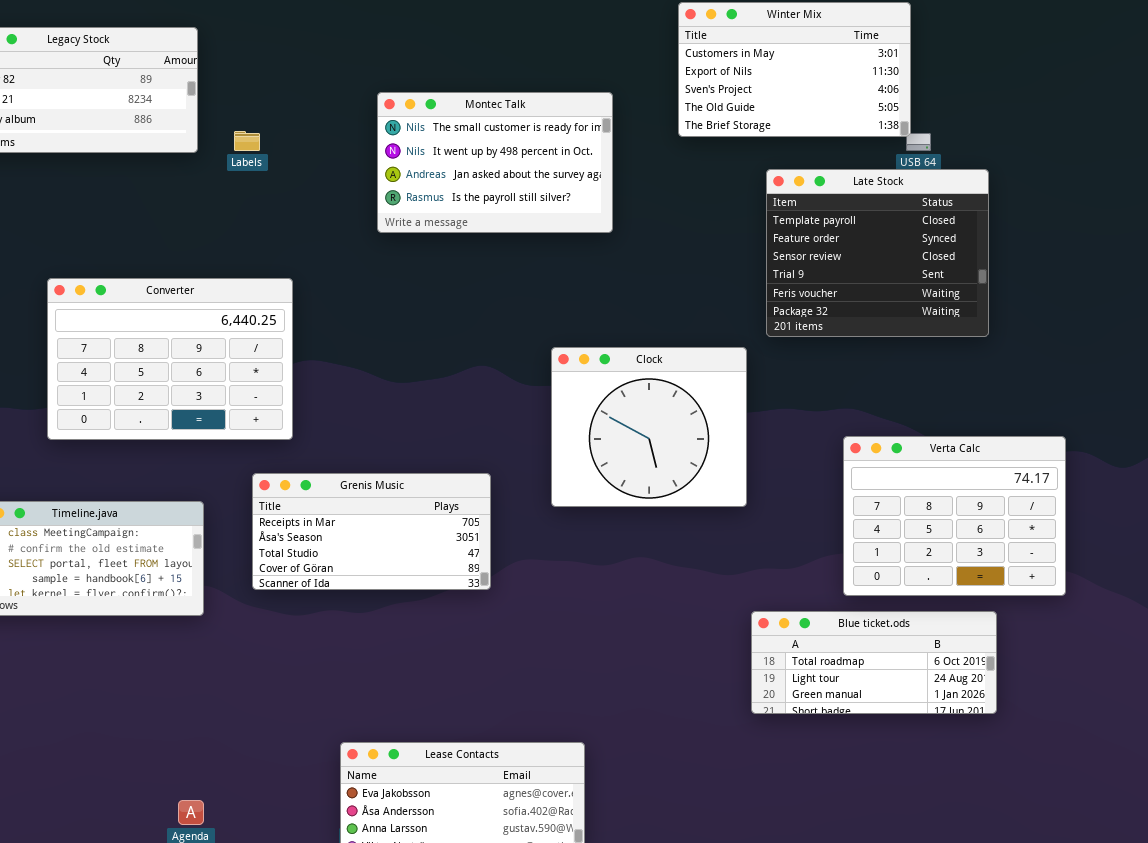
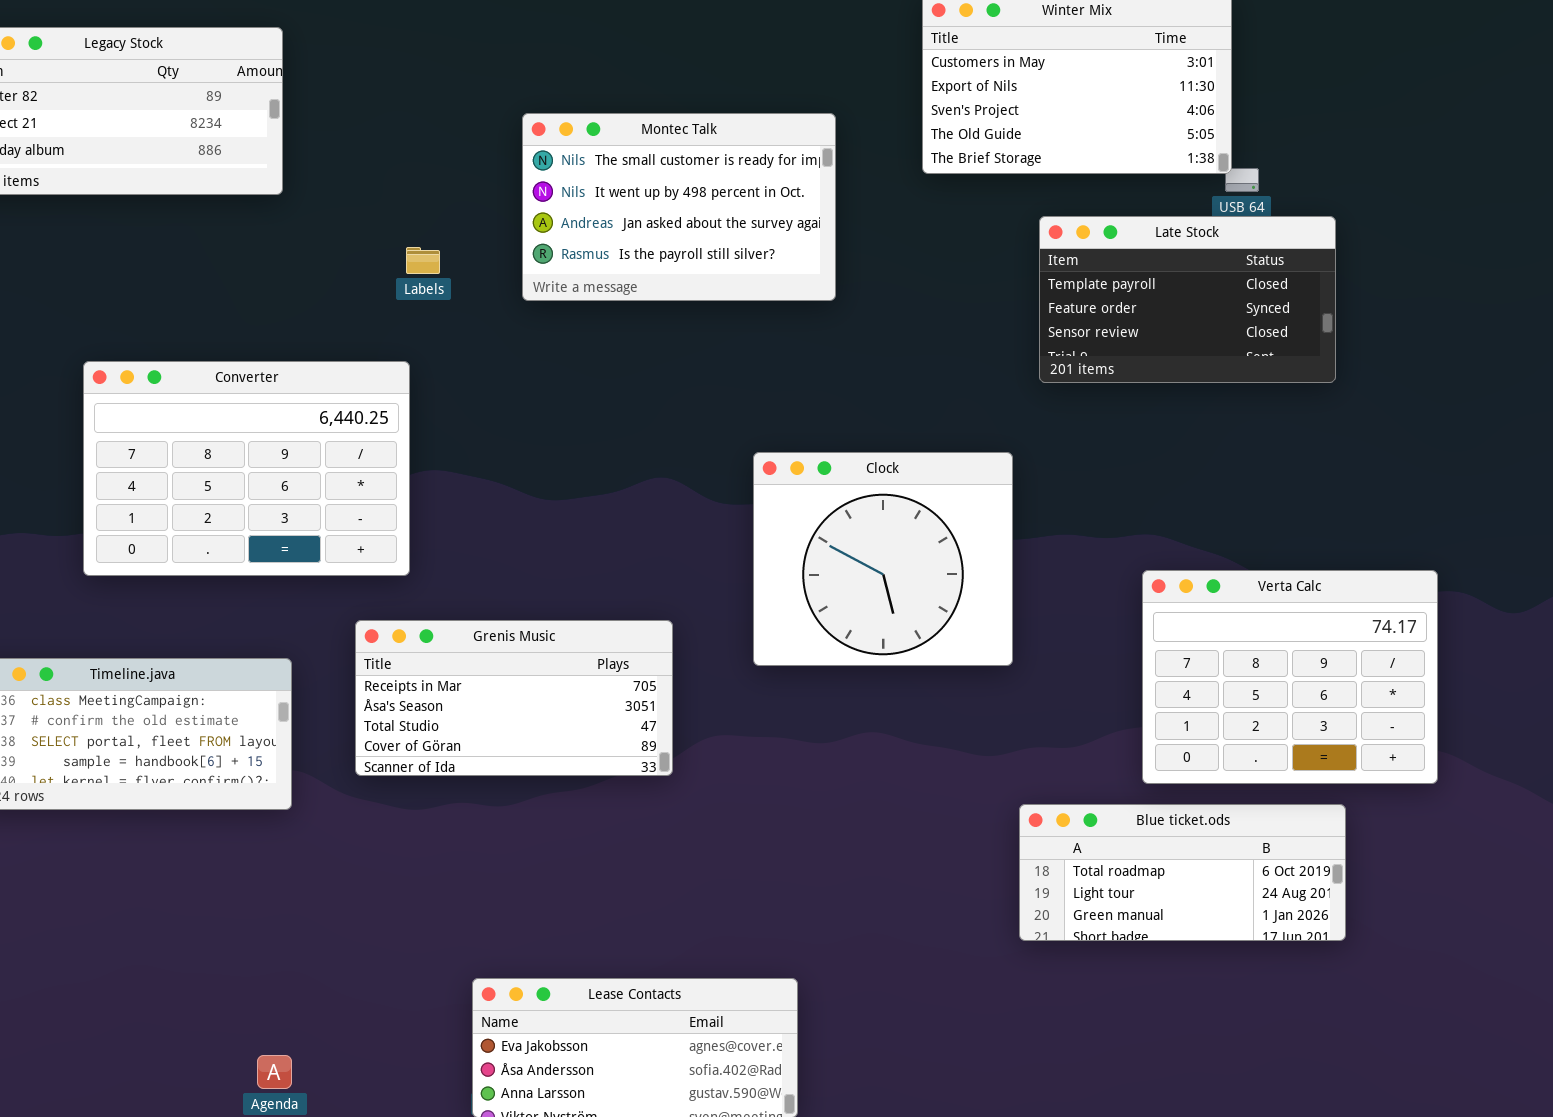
Labels: [234,131,260,151] -> [406,247,440,274], moved
Late Stock: [766,169,989,337] -> [1039,216,1336,383], resized

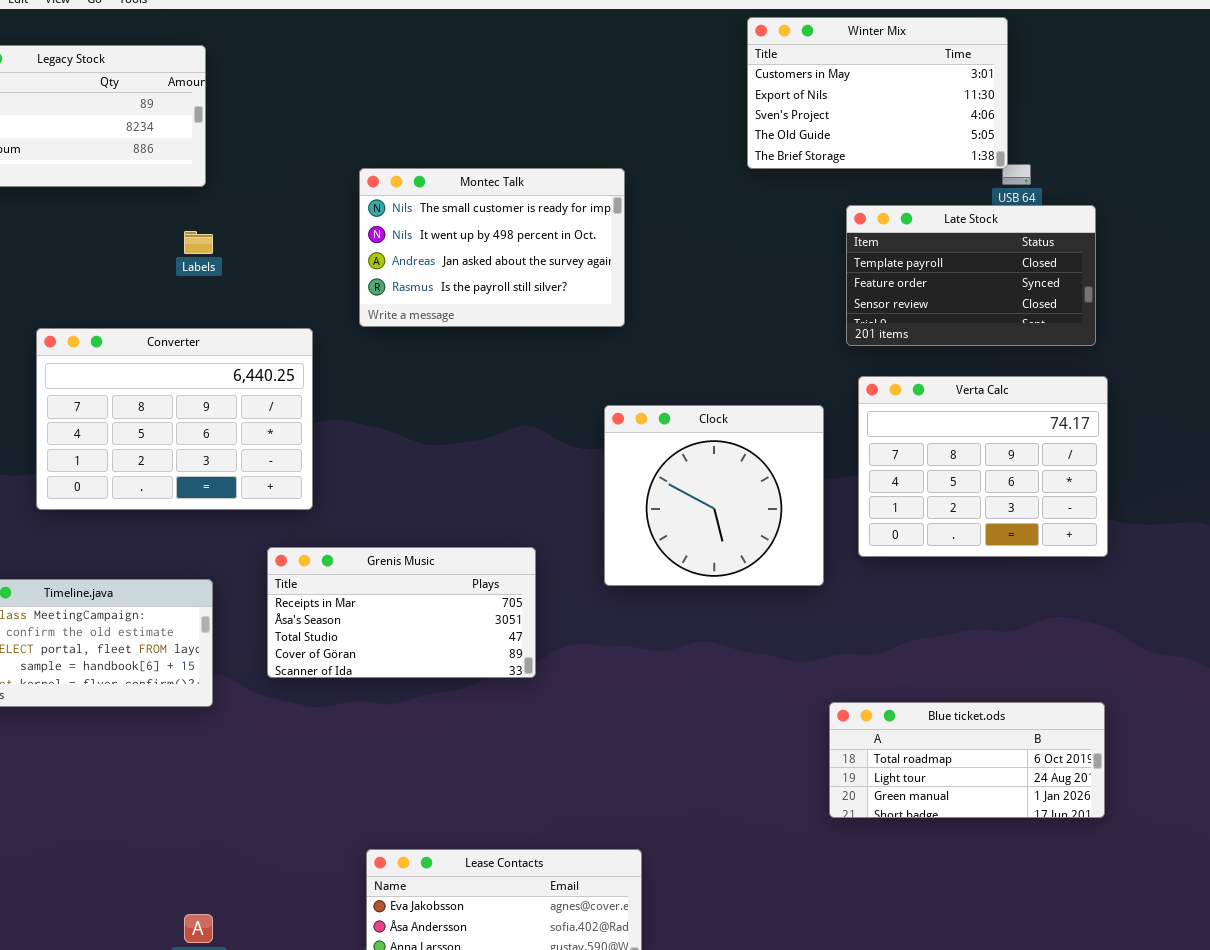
Montec Talk: [522,113,836,301] -> [359,168,625,327], moved
Labels: [406,247,440,274] -> [184,231,213,254], moved
Verta Calc: [1142,570,1438,784] -> [858,376,1108,557], moved

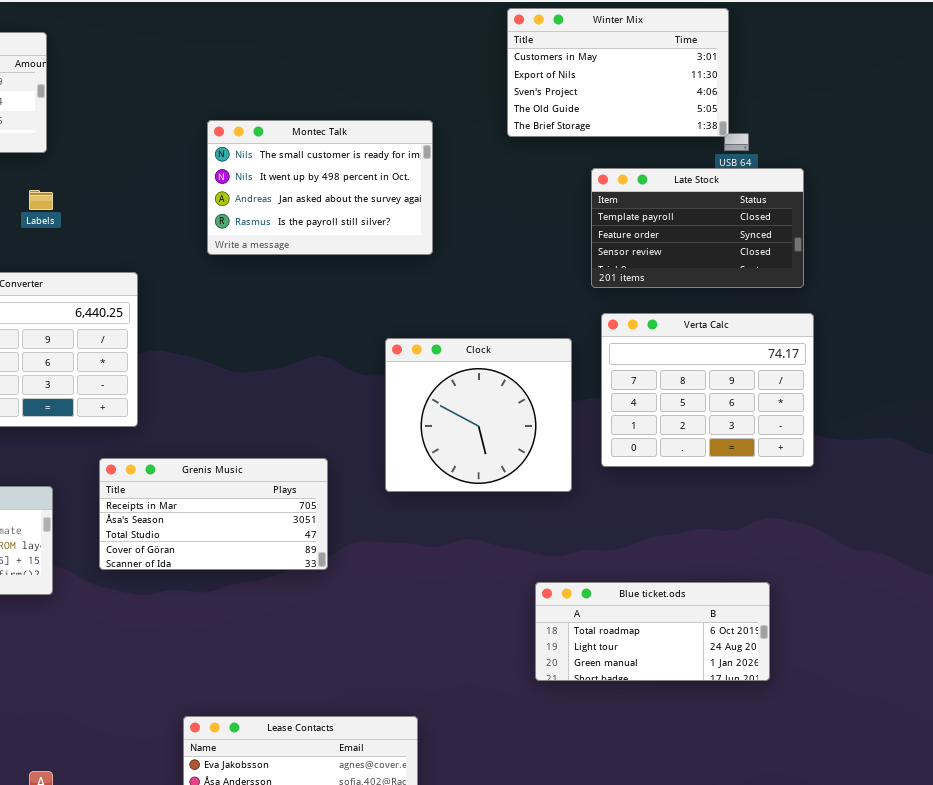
Montec Talk: [359,168,625,327] -> [207,120,433,255], moved
Blue ticket.ods: [829,702,1105,818] -> [535,582,770,681], moved

